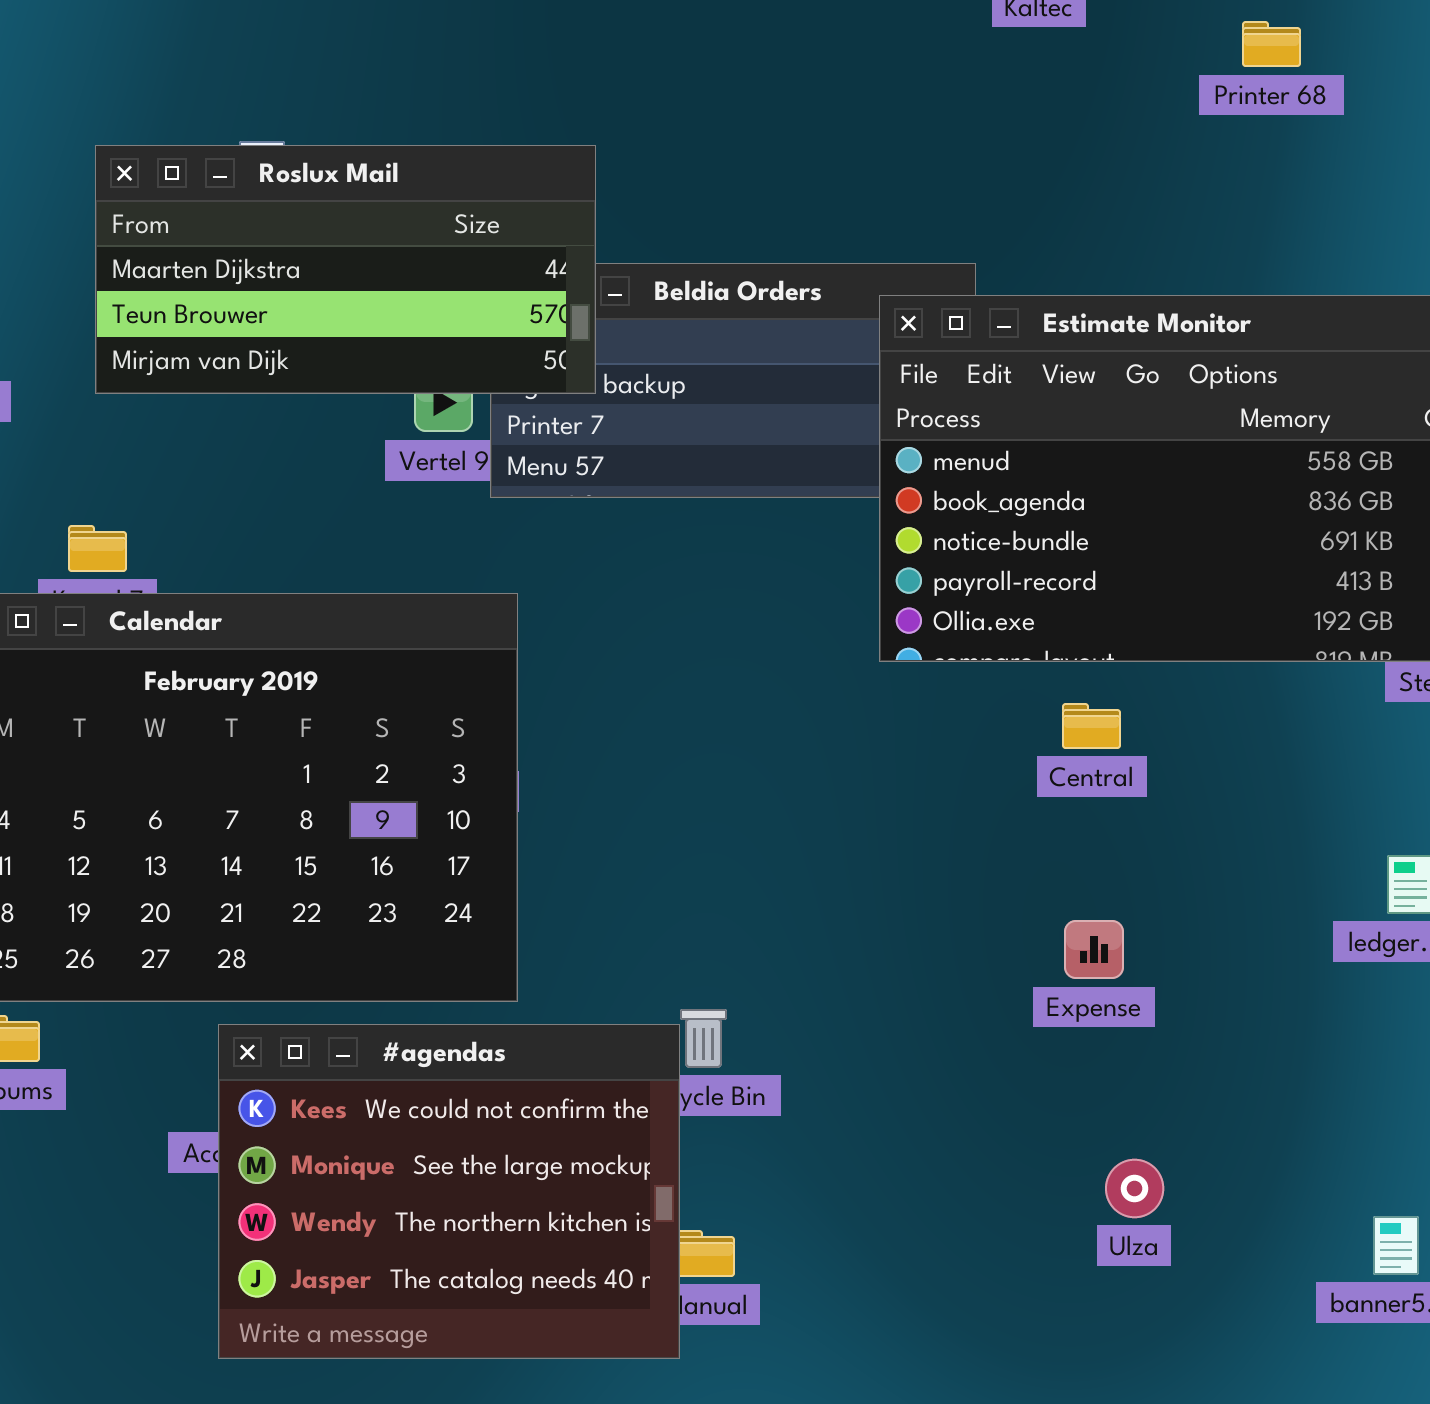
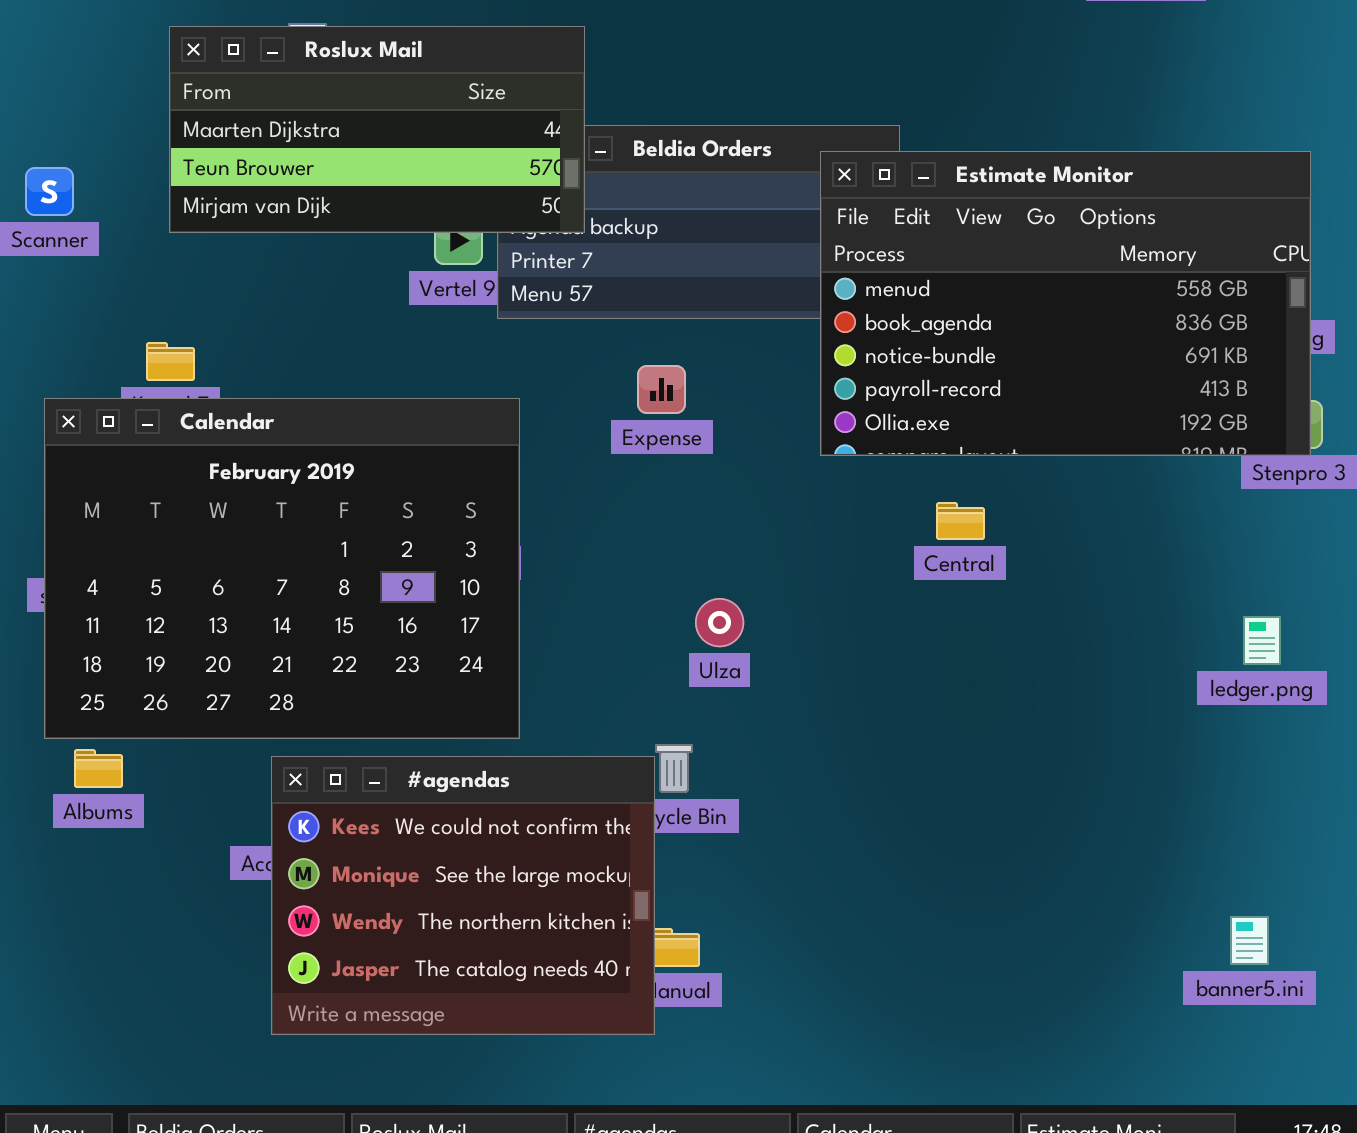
Central: [1062,703,1121,749] -> [936,502,985,540], moved
Expense: [1064,920,1124,979] -> [637,365,686,414], moved
Ulza: [1105,1159,1164,1218] -> [695,598,744,647], moved

